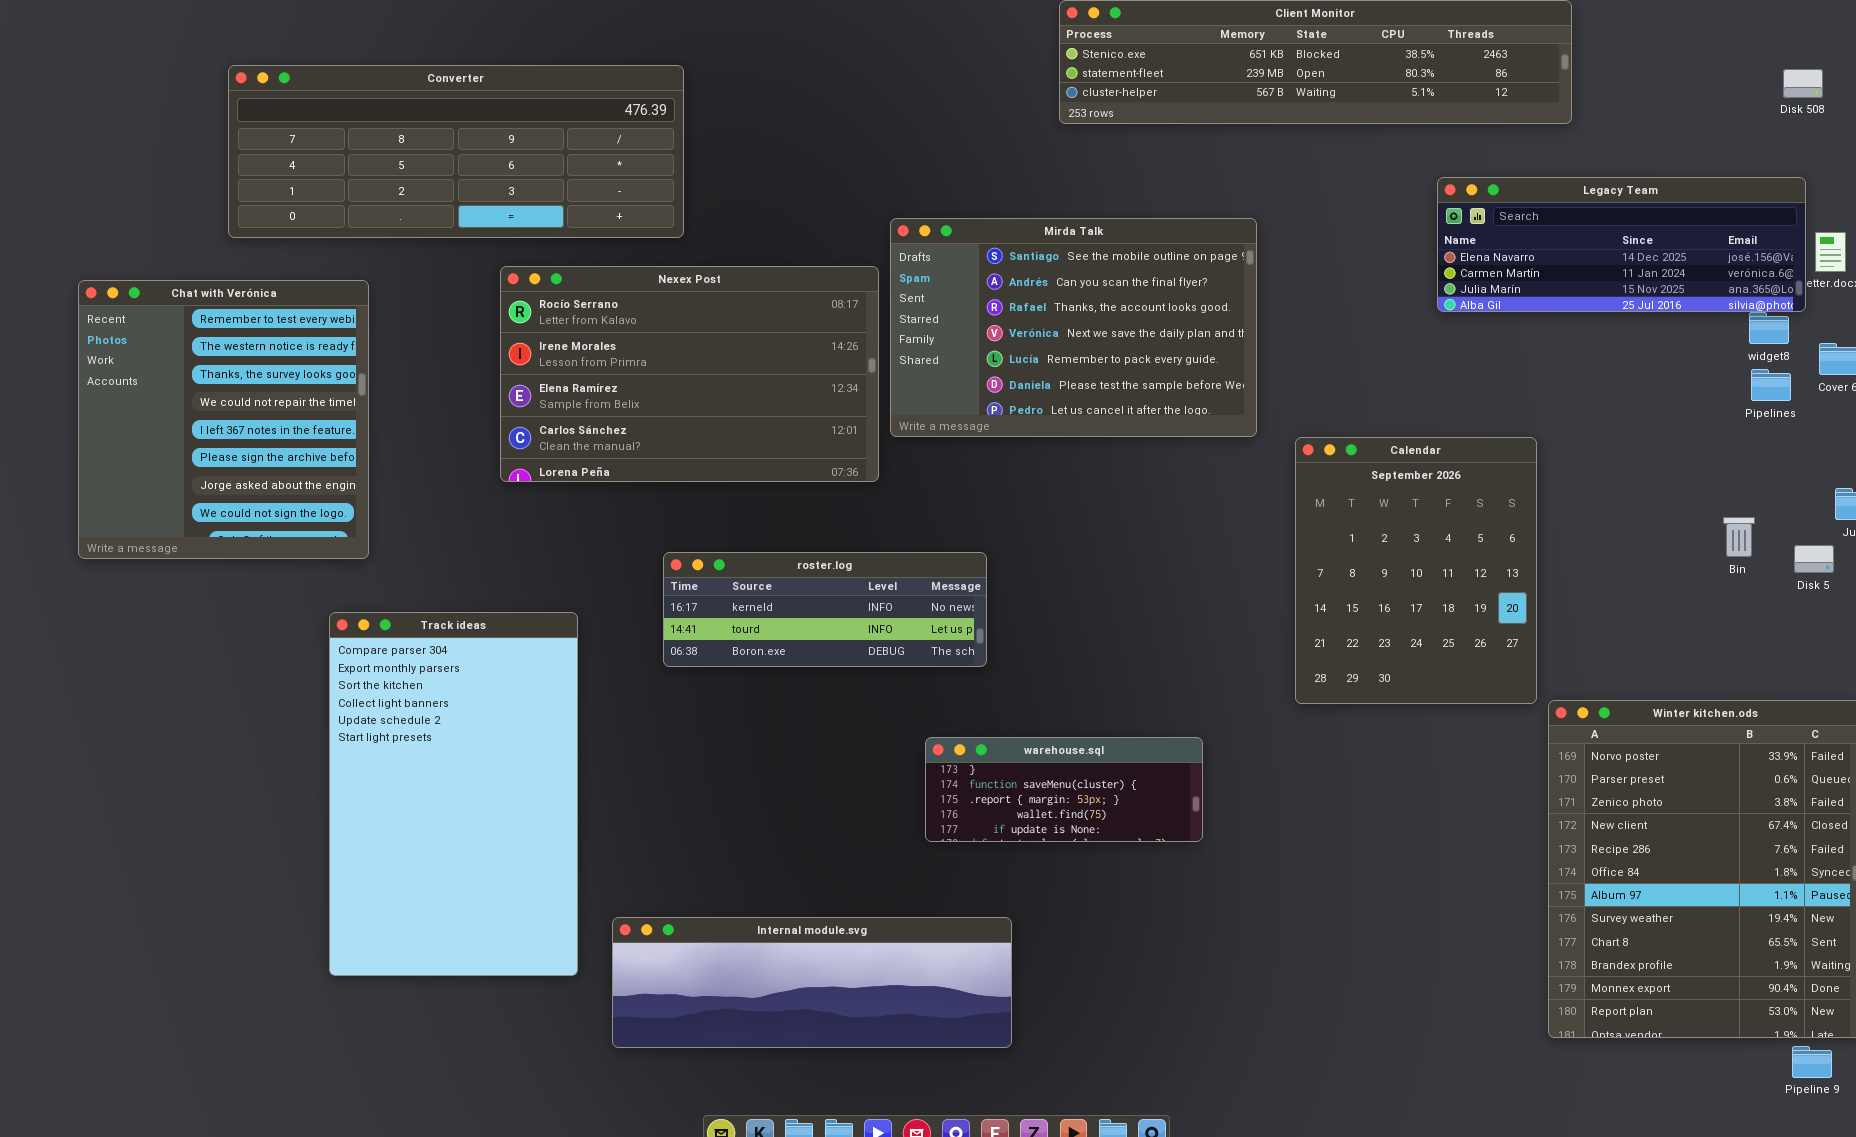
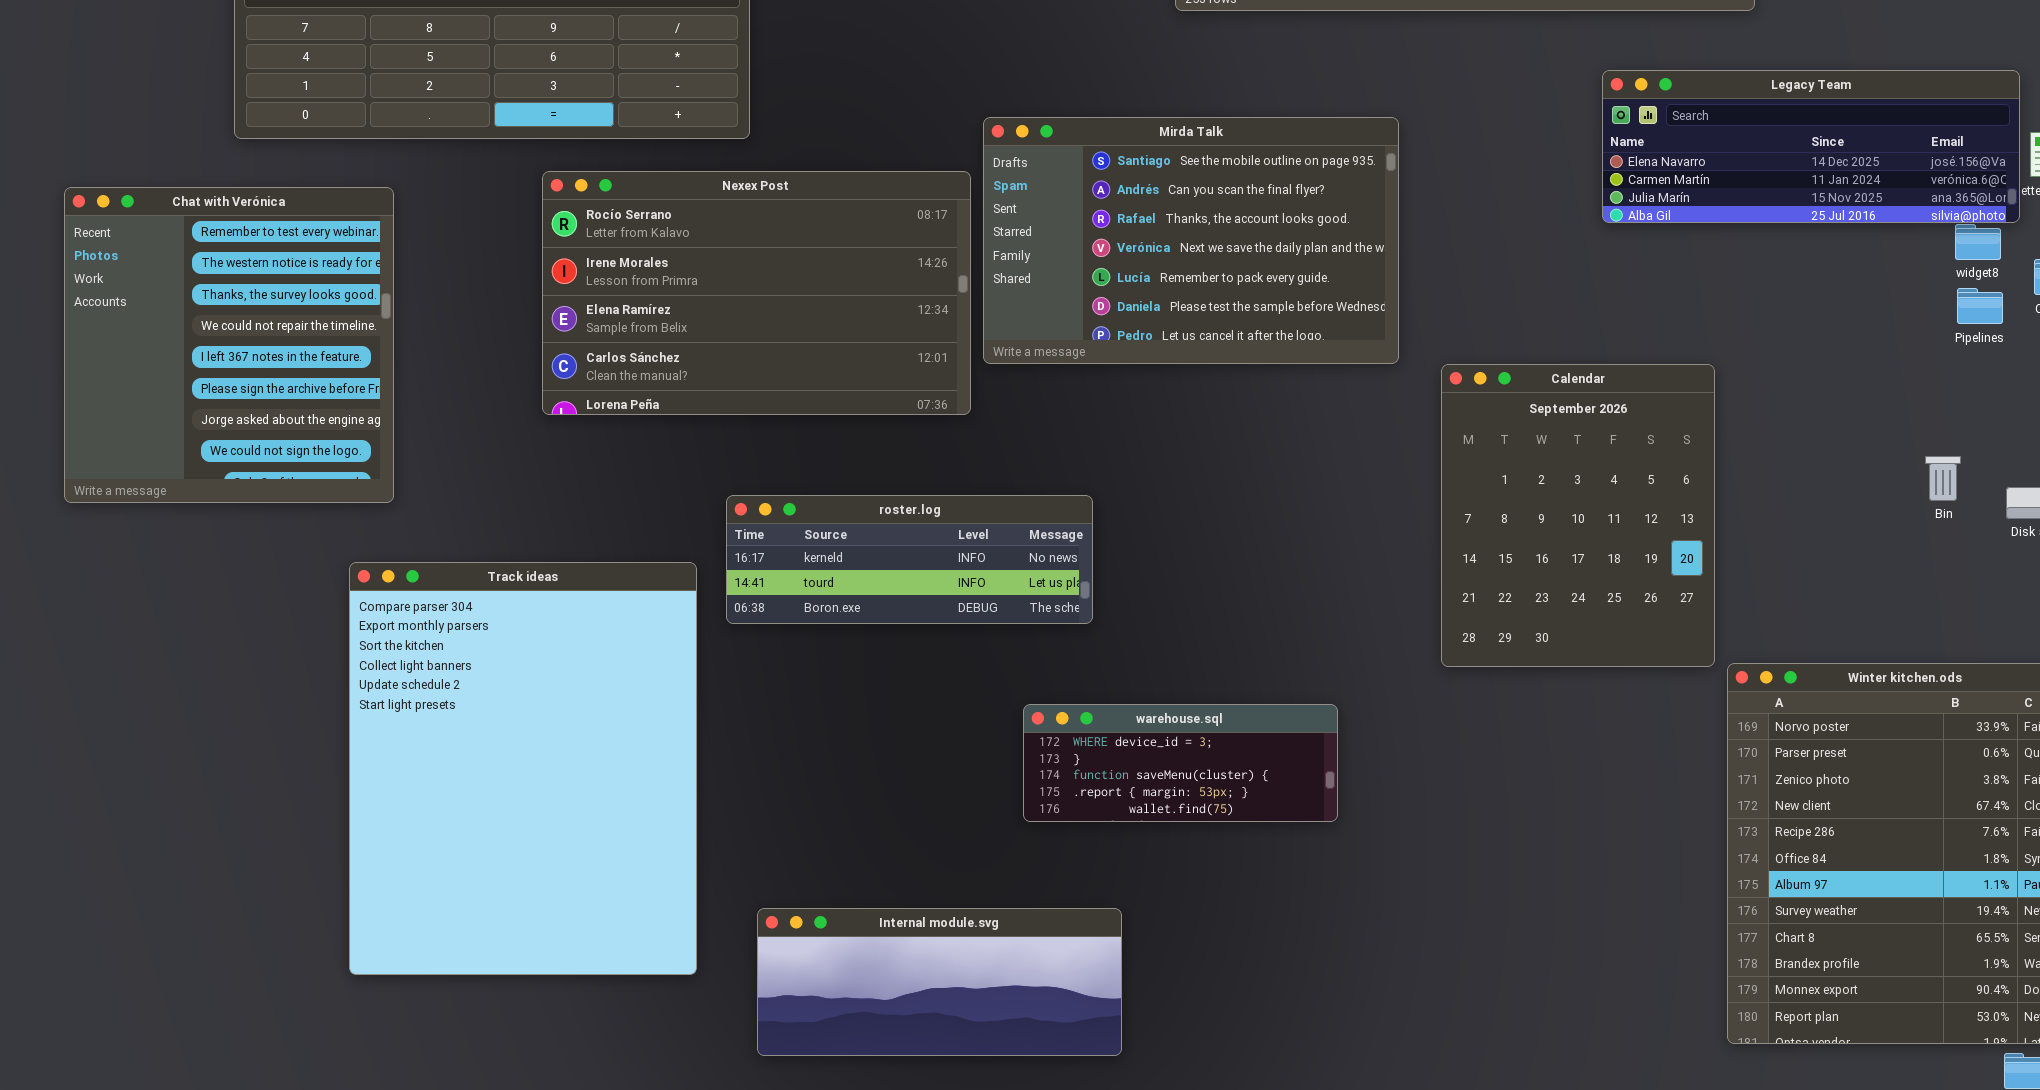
Track ideas: [329,612,578,976] -> [349,562,697,975], resized
warehouse.sql: [925,737,1203,842] -> [1023,704,1338,822], scrolled up 1 row
Internal module.svg: [612,917,1012,1048] -> [757,908,1122,1056], resized

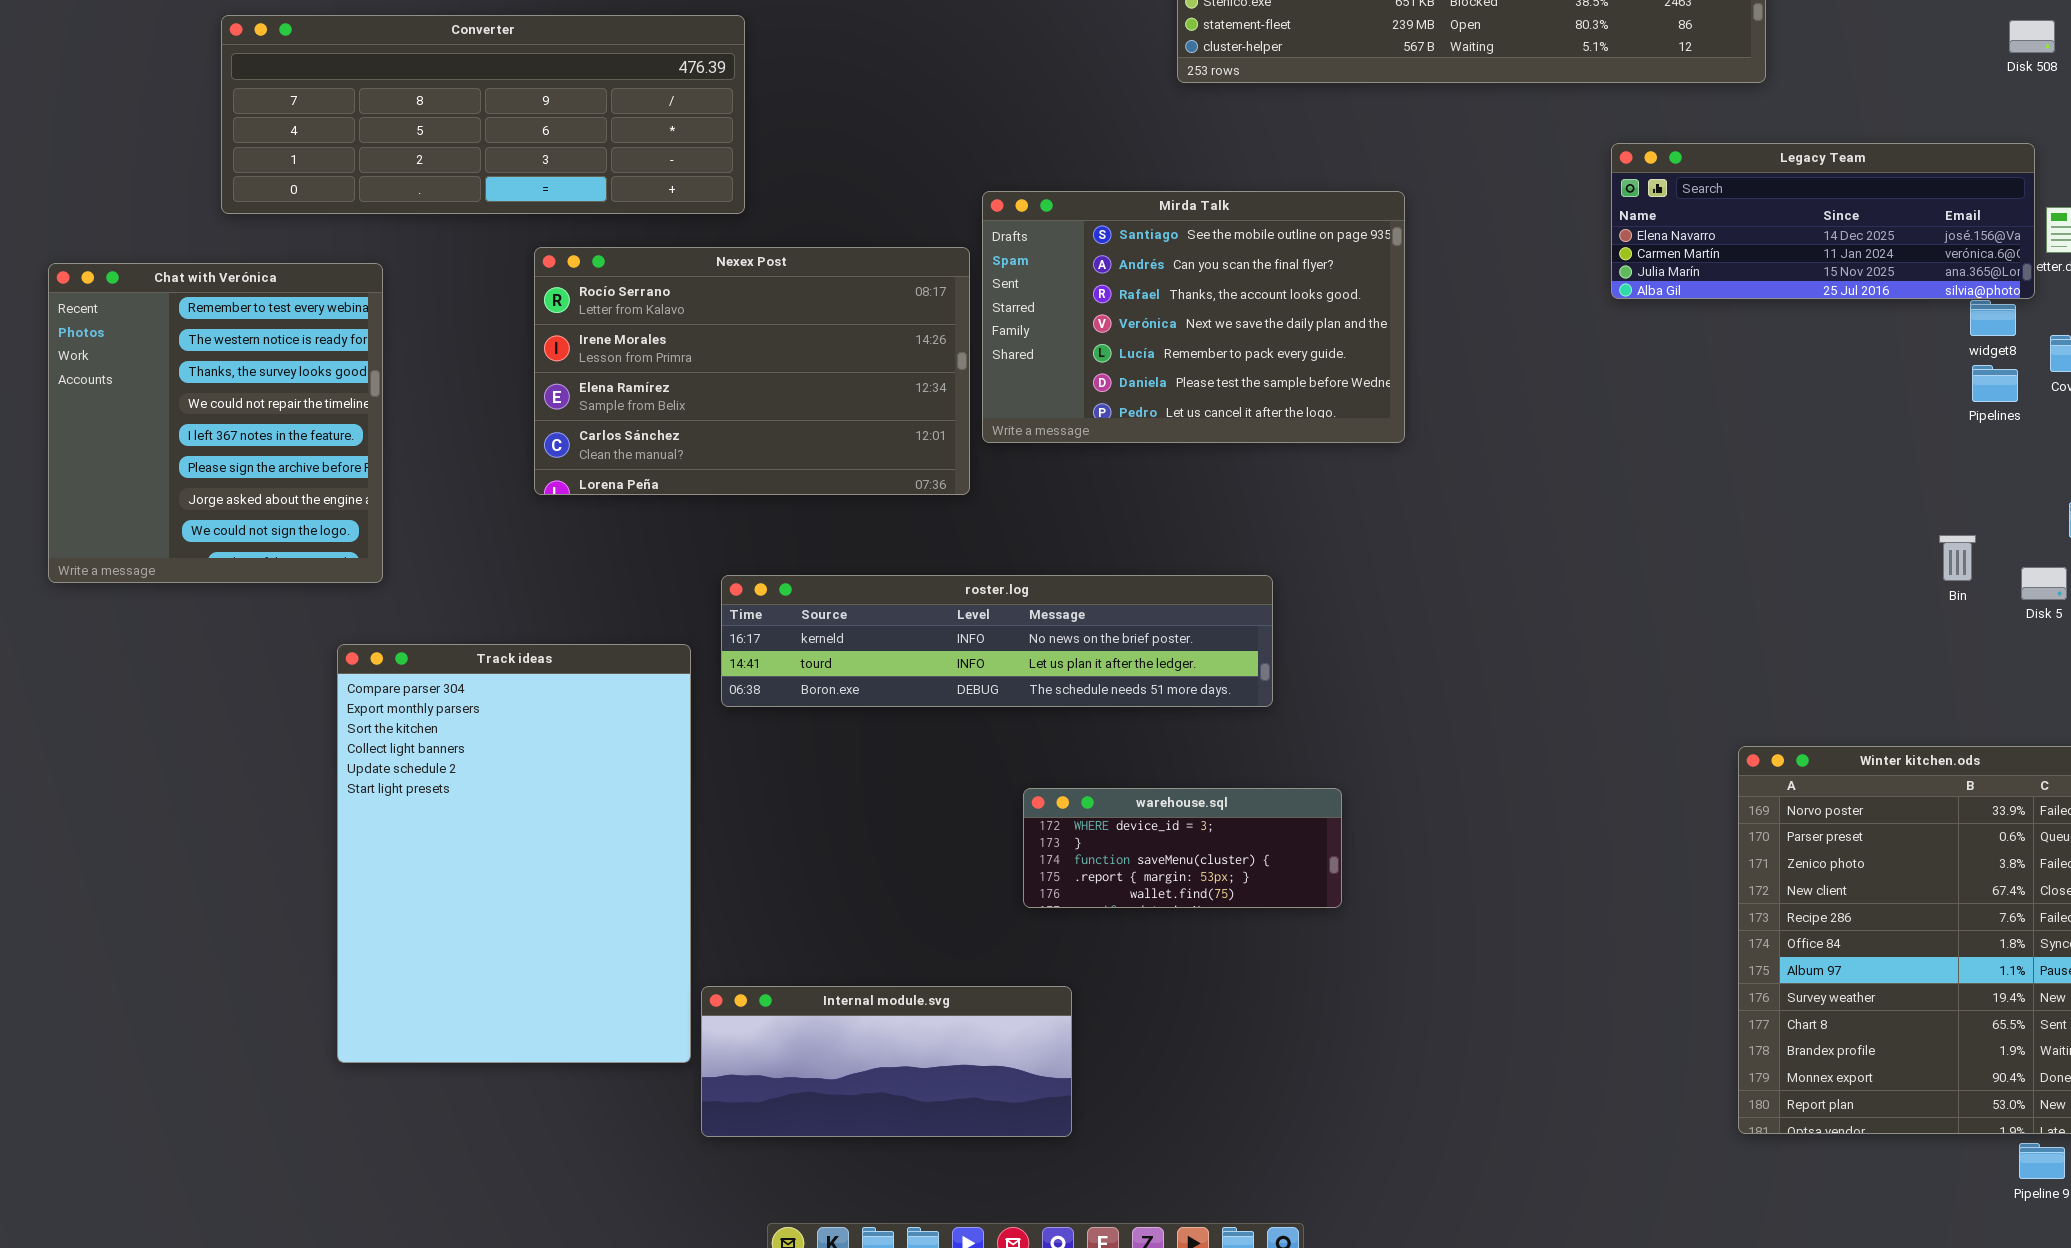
Calendar: [1441,364,1715,667] -> none, closed
roster.log: [726,495,1093,624] -> [721,575,1273,707], resized
Internal module.svg: [757,908,1122,1056] -> [701,986,1072,1137], moved

